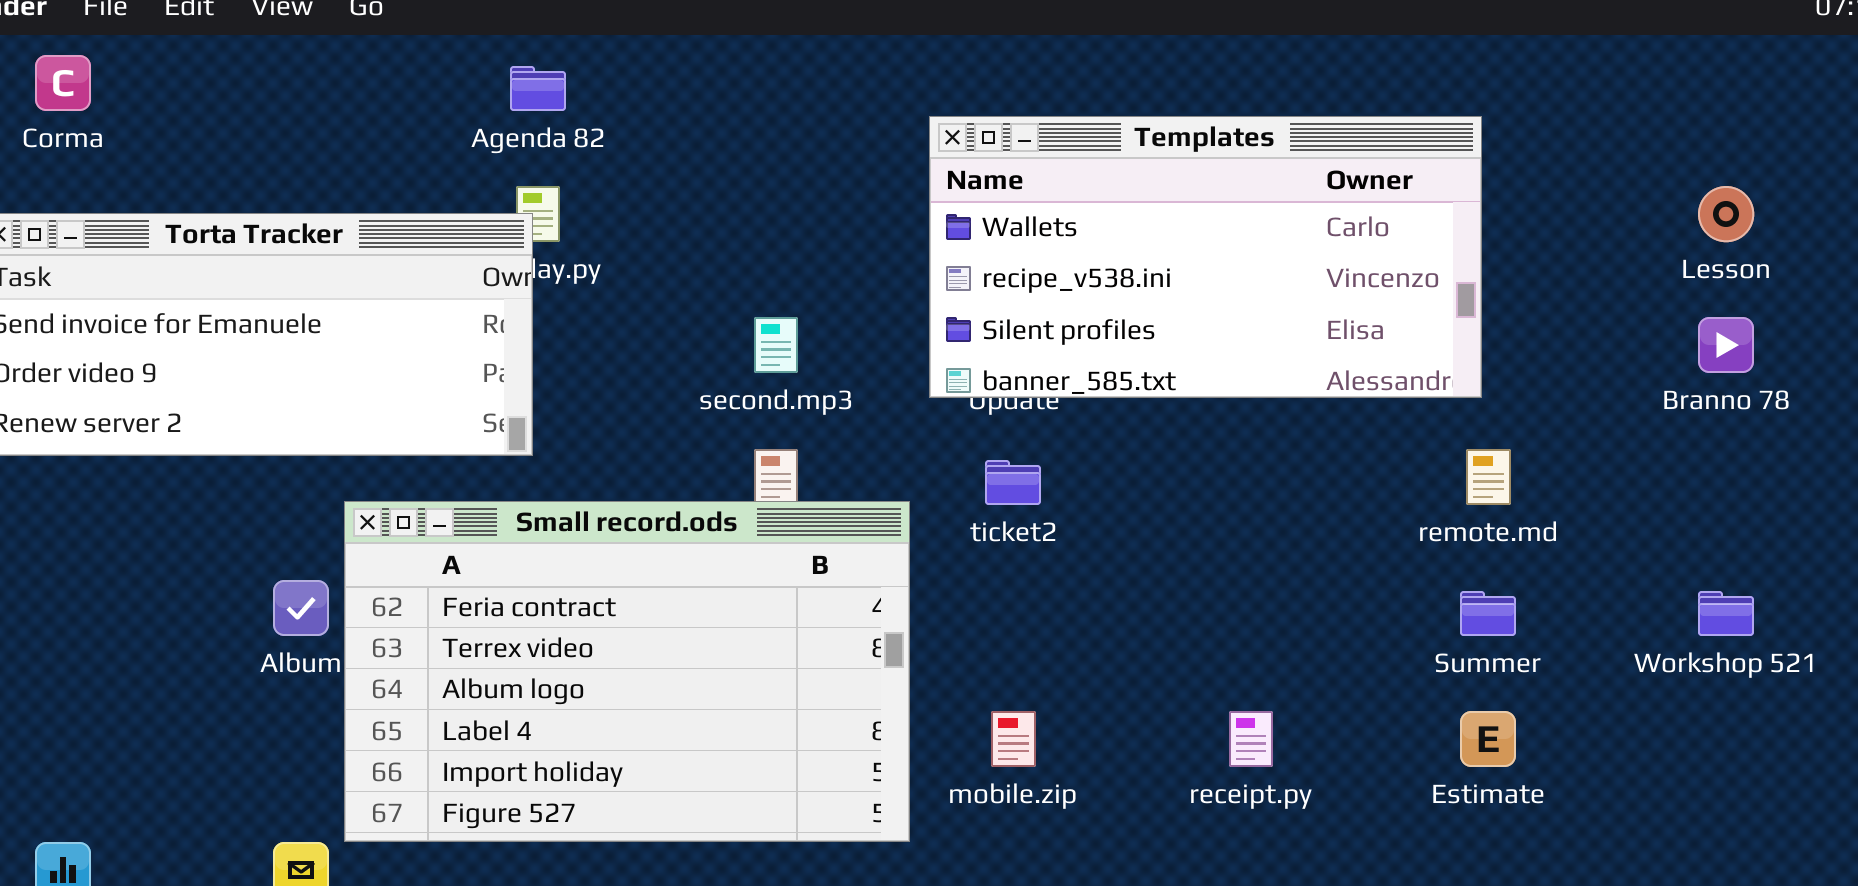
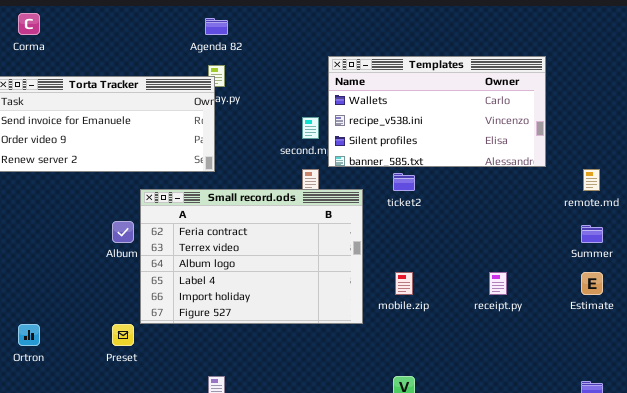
Templates: [929,116,1482,398] -> [328,56,546,167], moved

